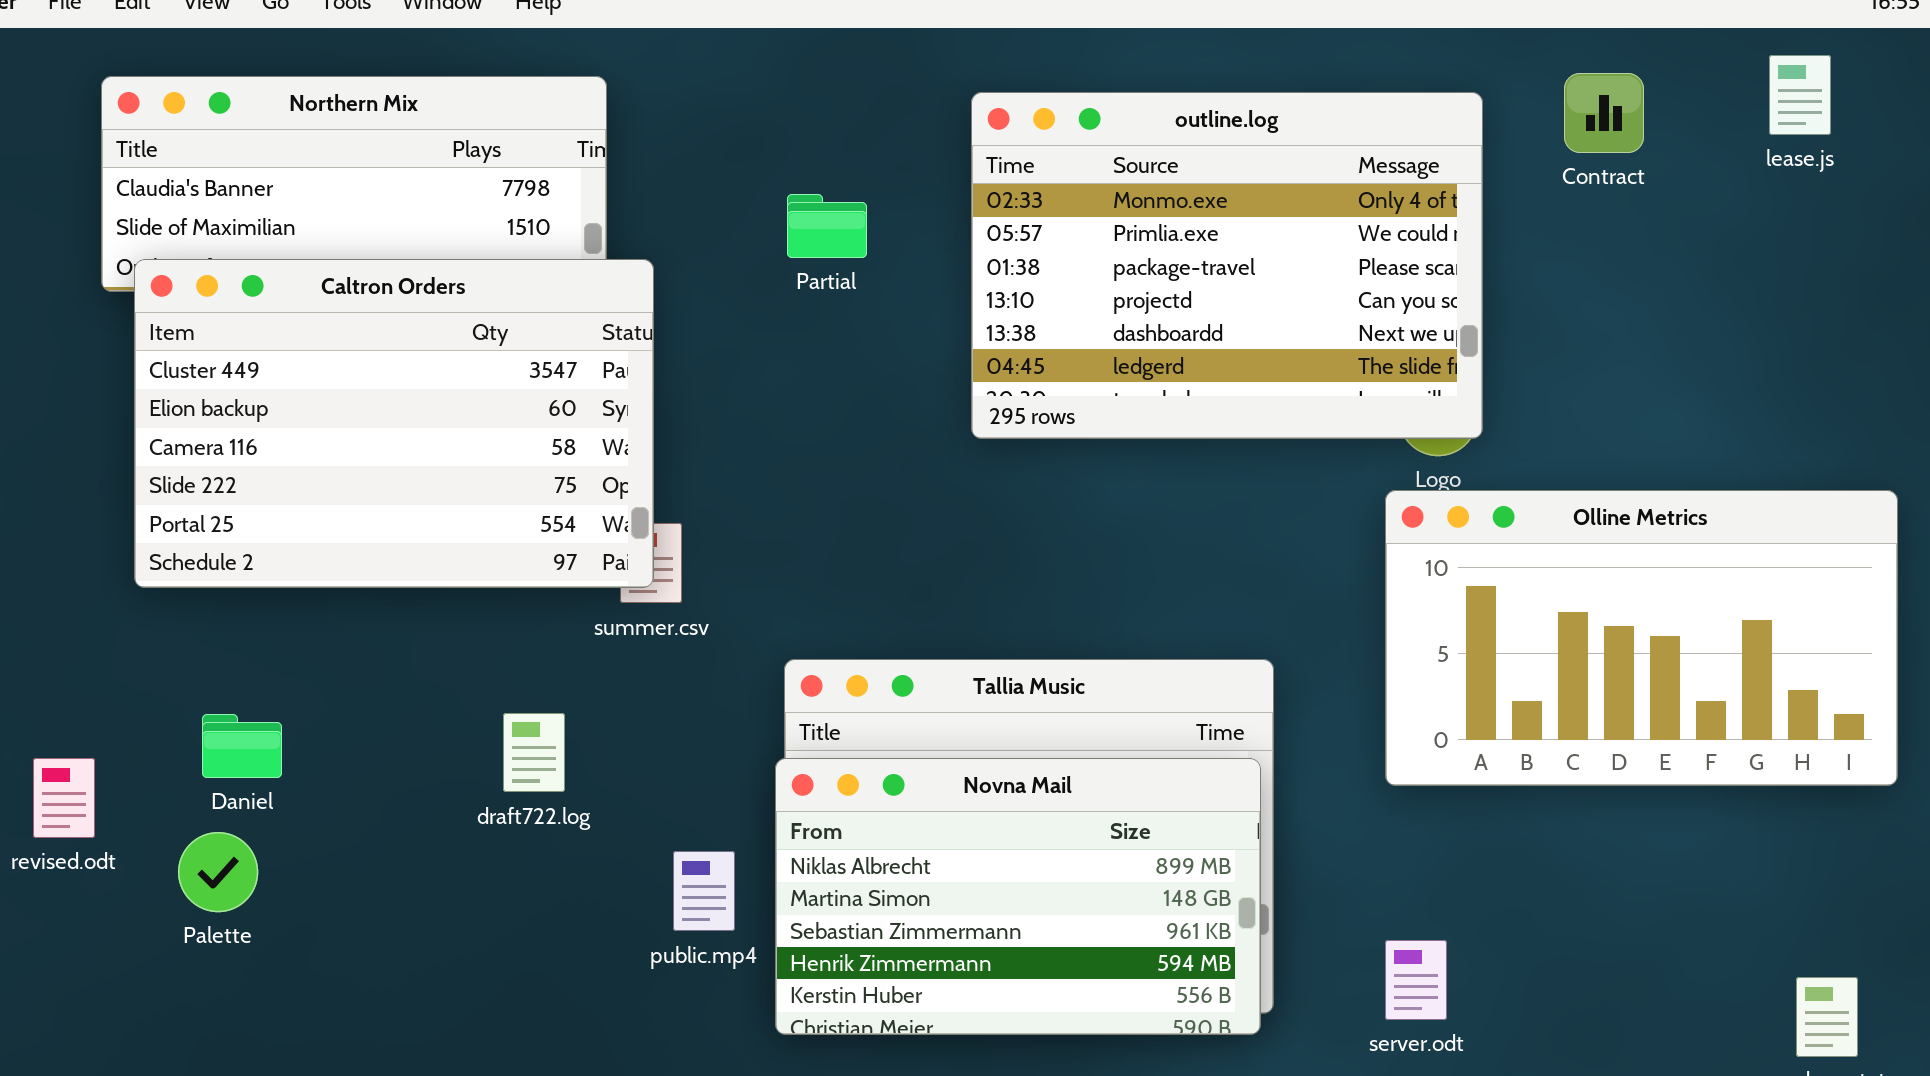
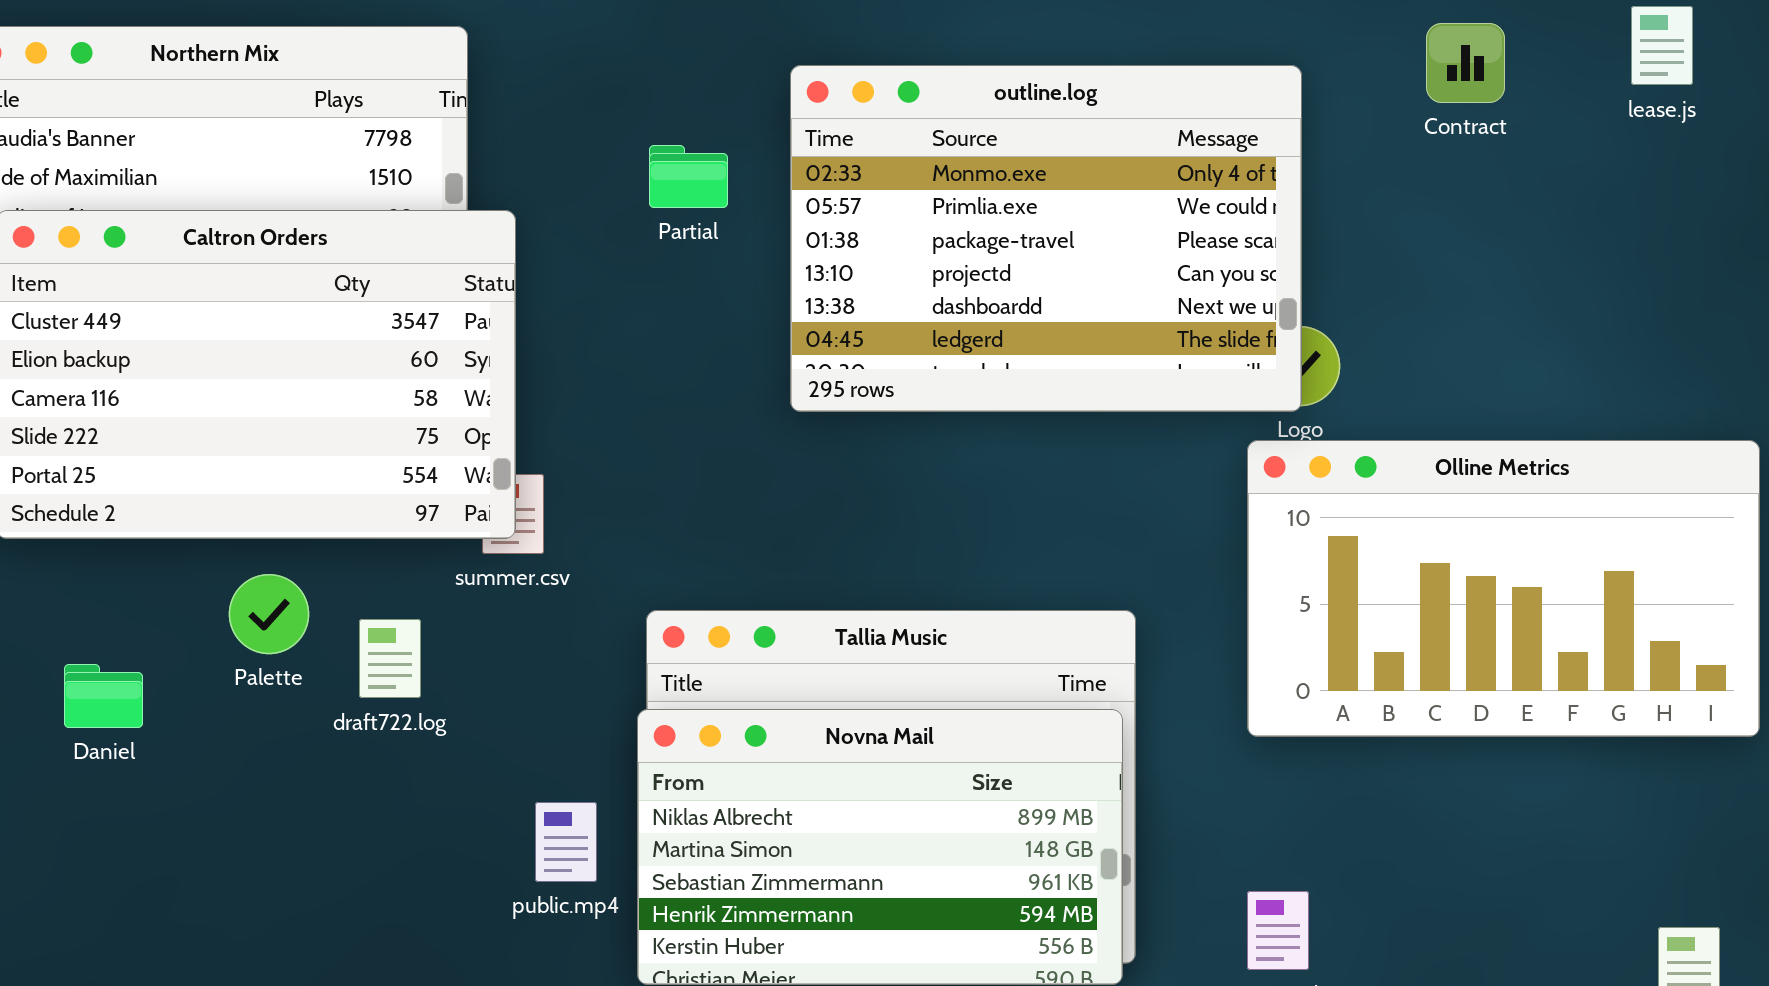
outline.log: [971,92,1483,439] -> [790,65,1302,412], moved
draft722.log: [503,713,565,792] -> [359,619,421,698], moved
Palette: [178,832,258,912] -> [229,574,309,654], moved

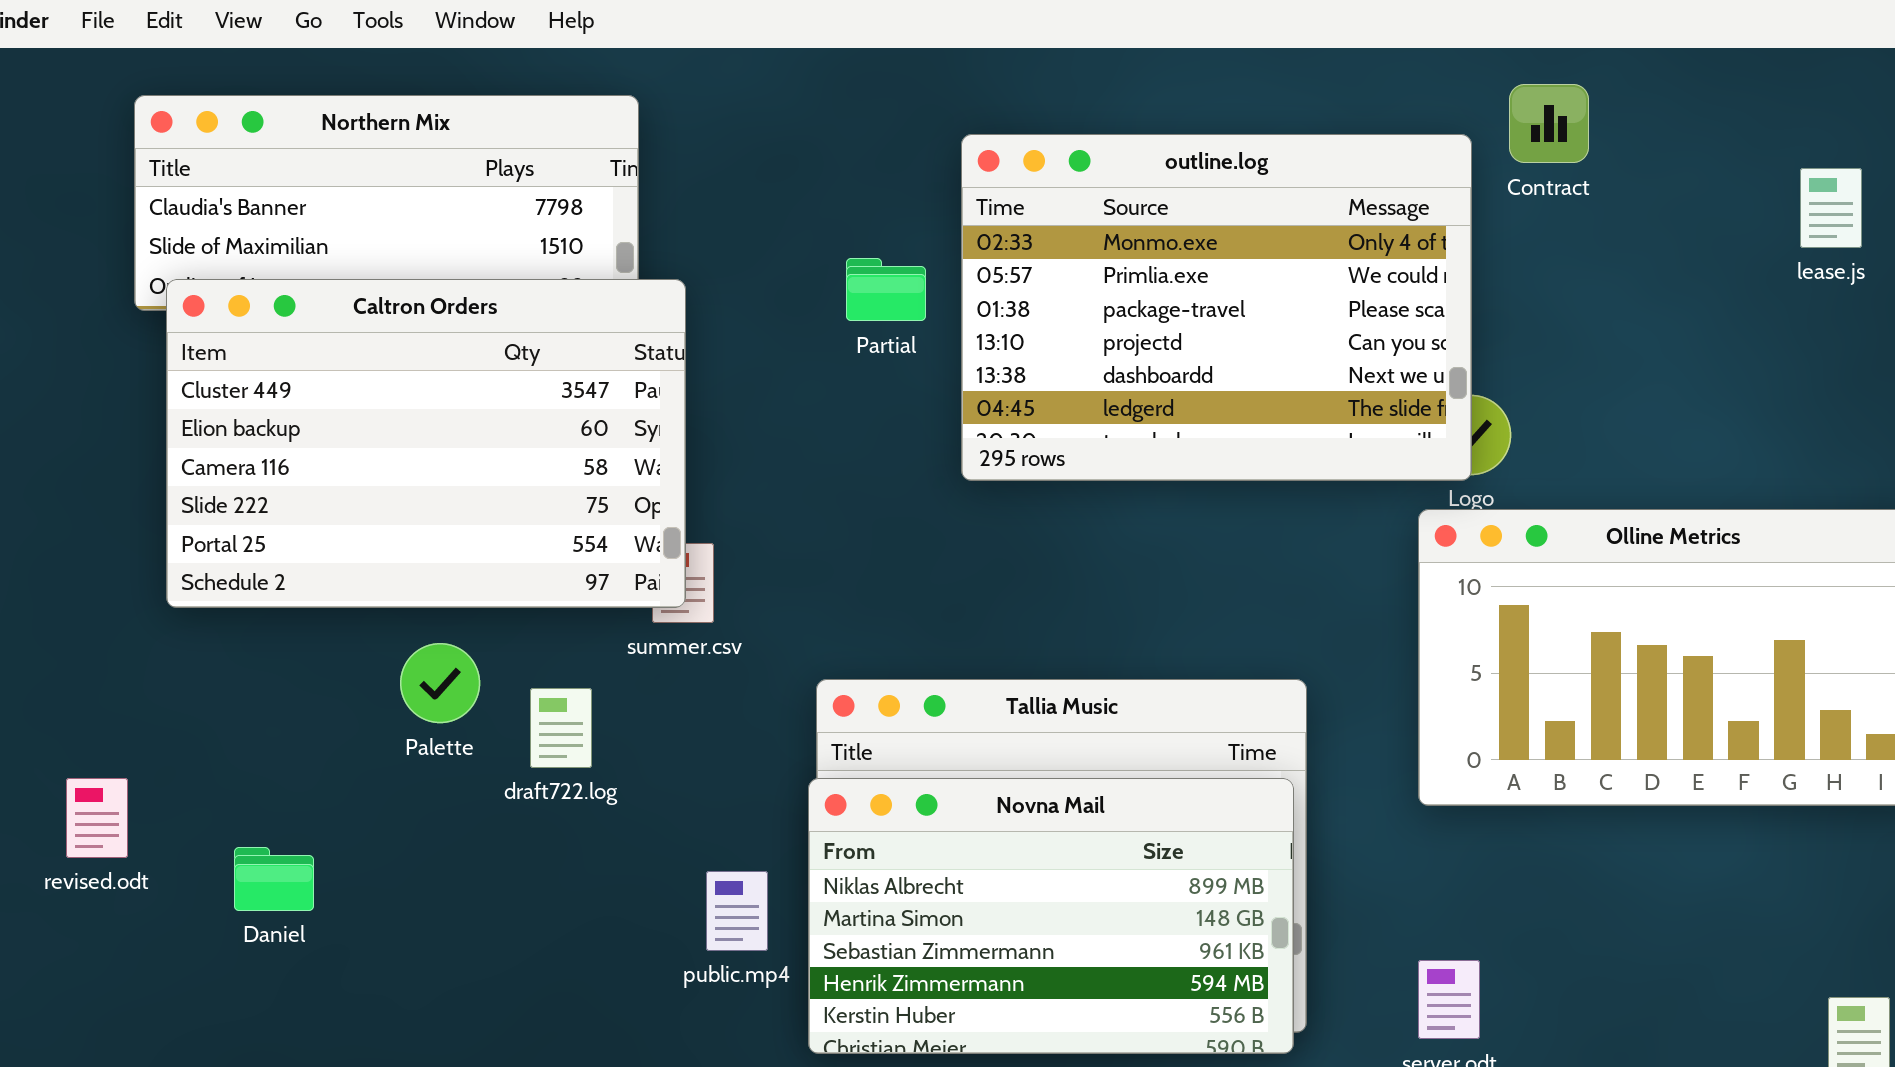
lease.js: [1631,6,1693,85] -> [1800,168,1862,248], moved
Contract: [1426,23,1505,103] -> [1509,84,1589,163], moved
Partial: [649,145,728,208] -> [846,258,926,321], moved
Daniel: [64,664,143,728] -> [234,847,314,911], moved

